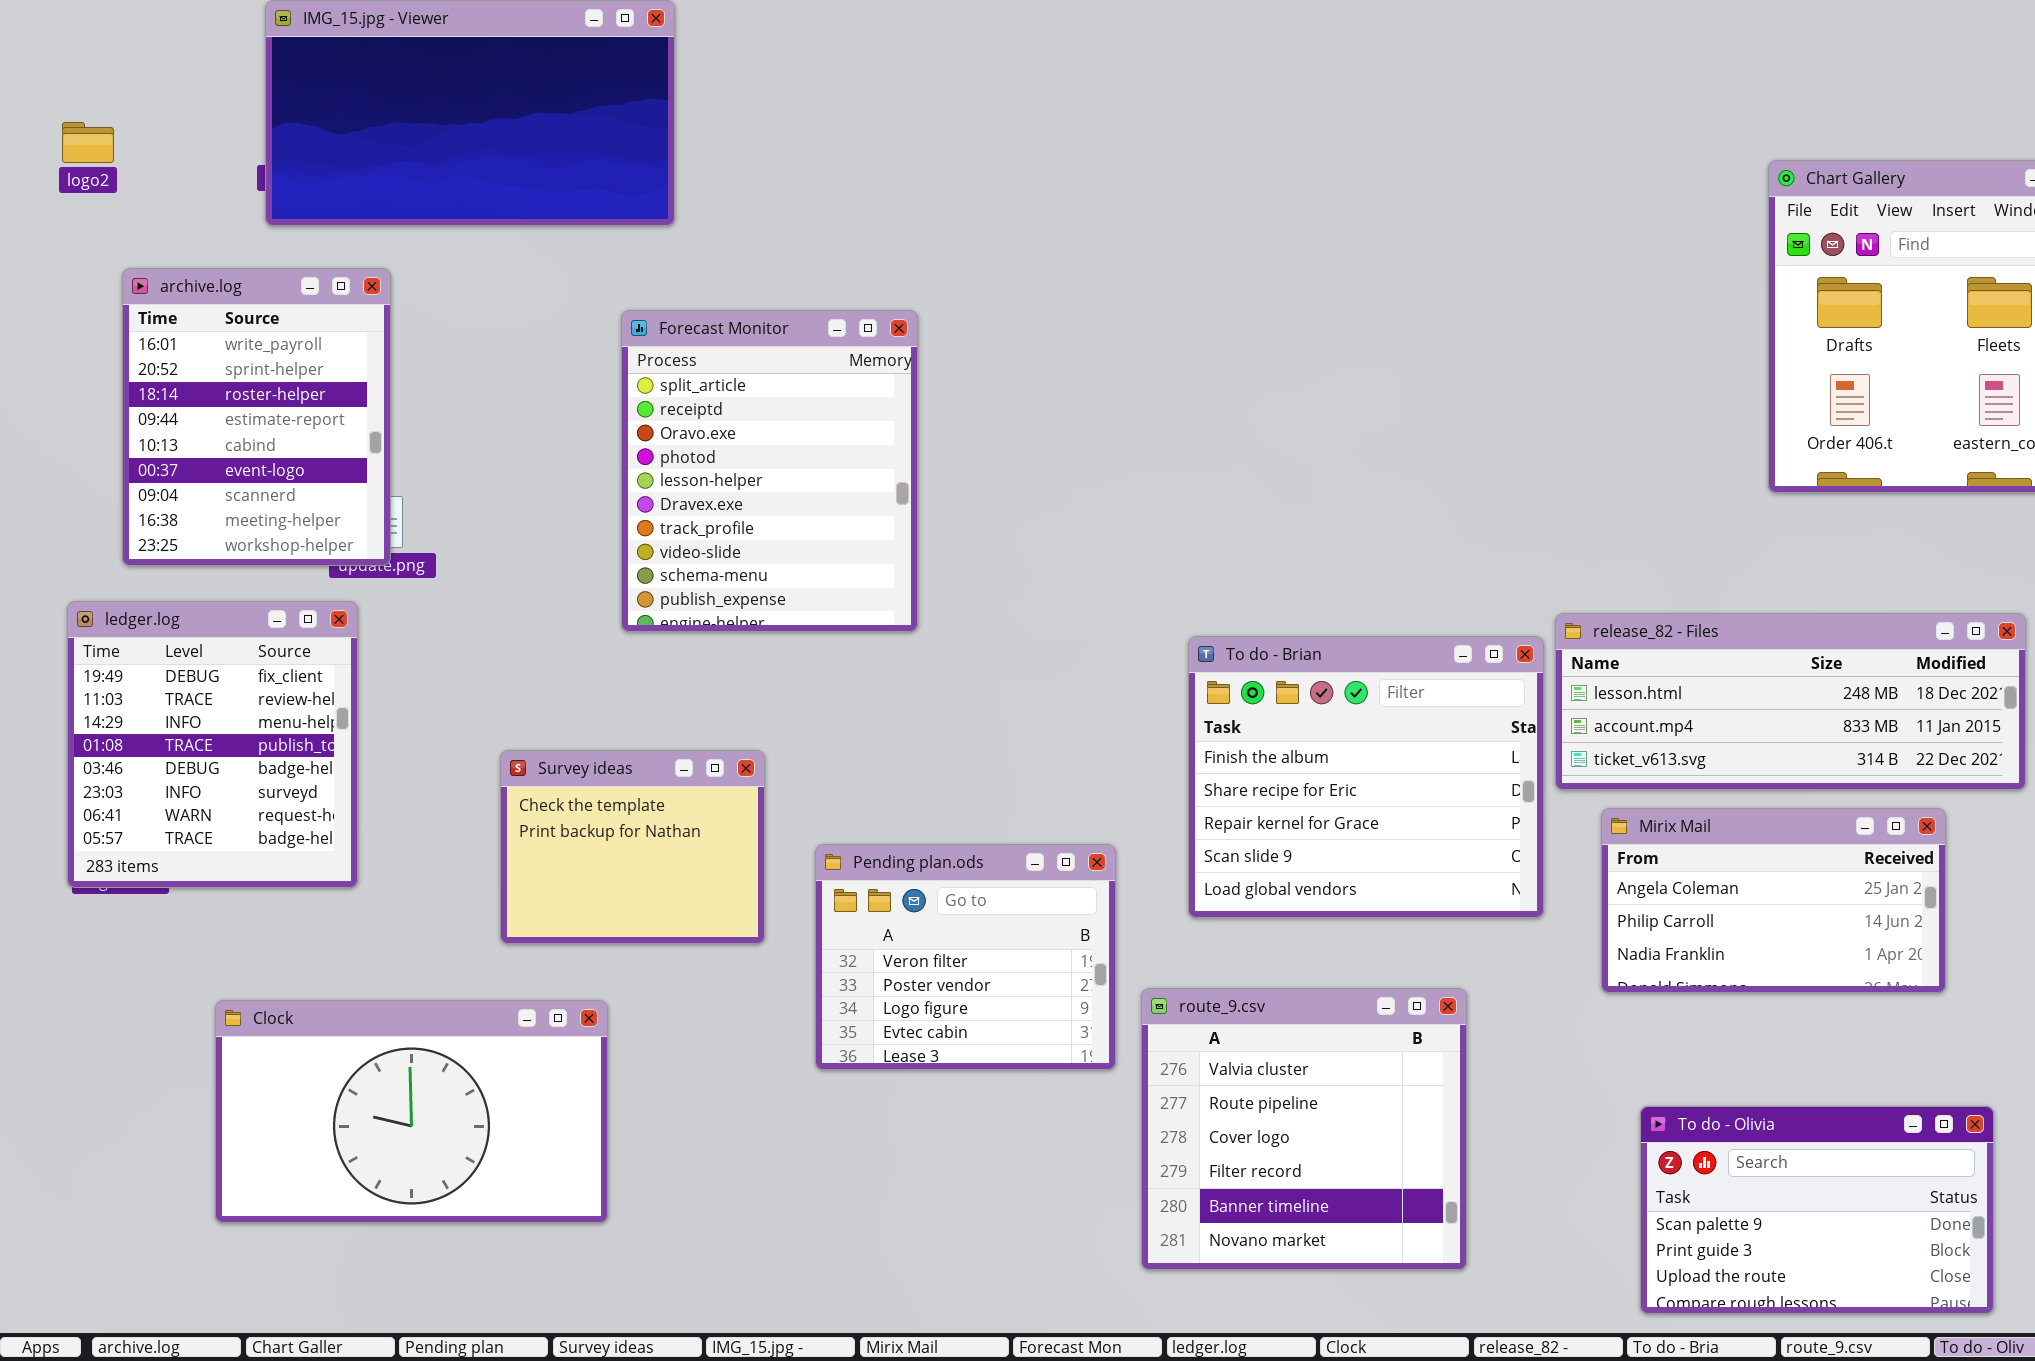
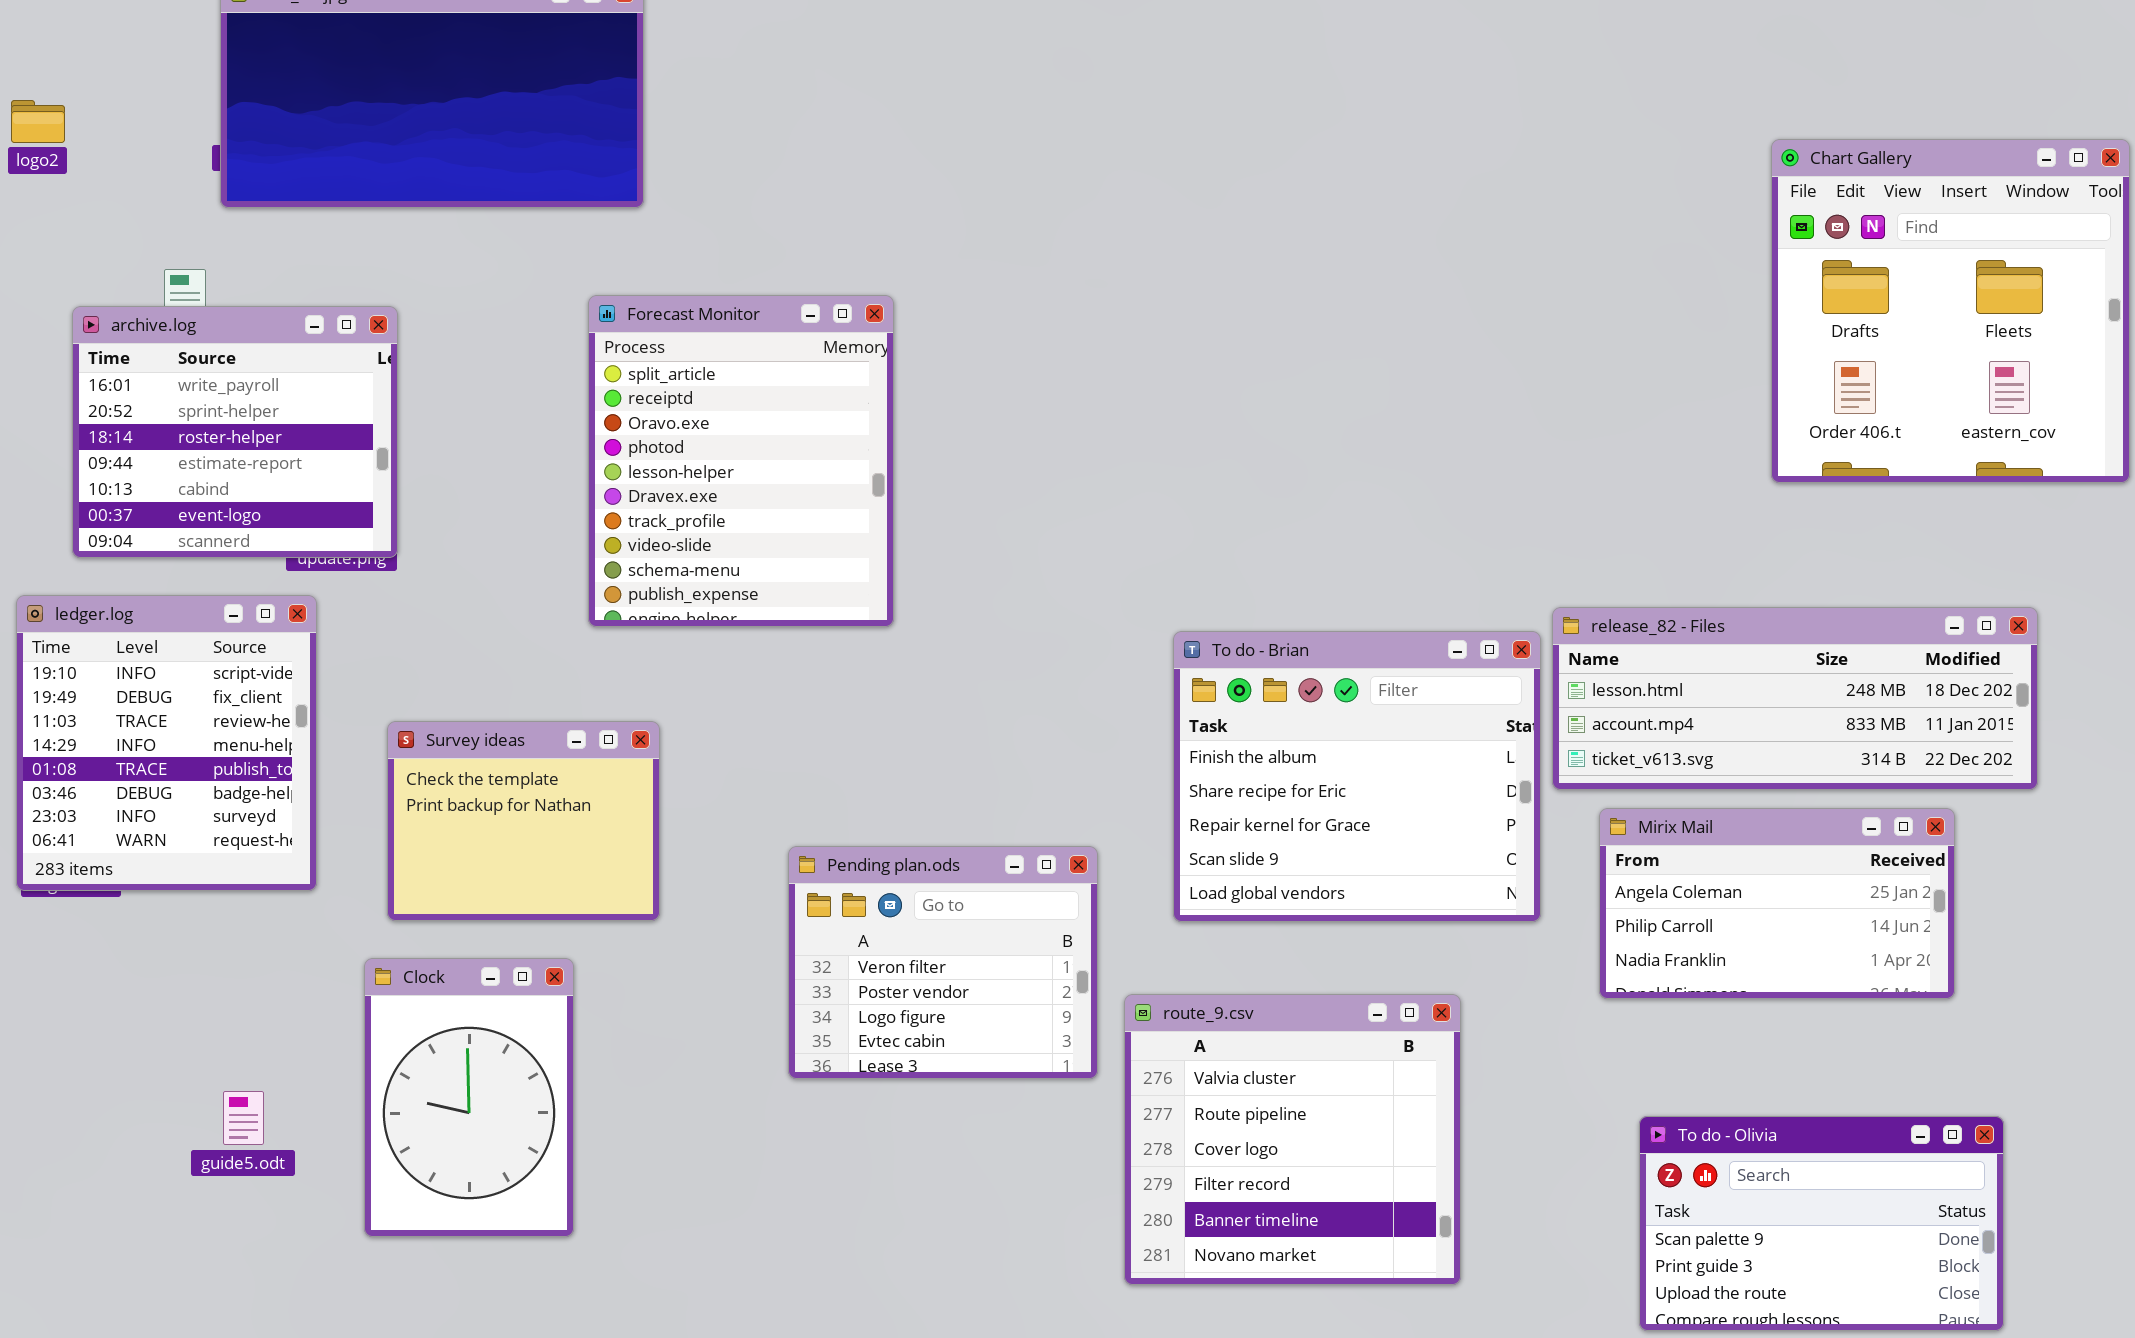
archive.log: [122,268,391,566] -> [72,306,398,558], resized
ledger.log: [67,601,358,888] -> [16,595,317,891], scrolled up 1 row
Survey ideas: [500,750,765,944] -> [387,721,660,921], moved
Clock: [215,1000,608,1223] -> [364,958,574,1237], resized

